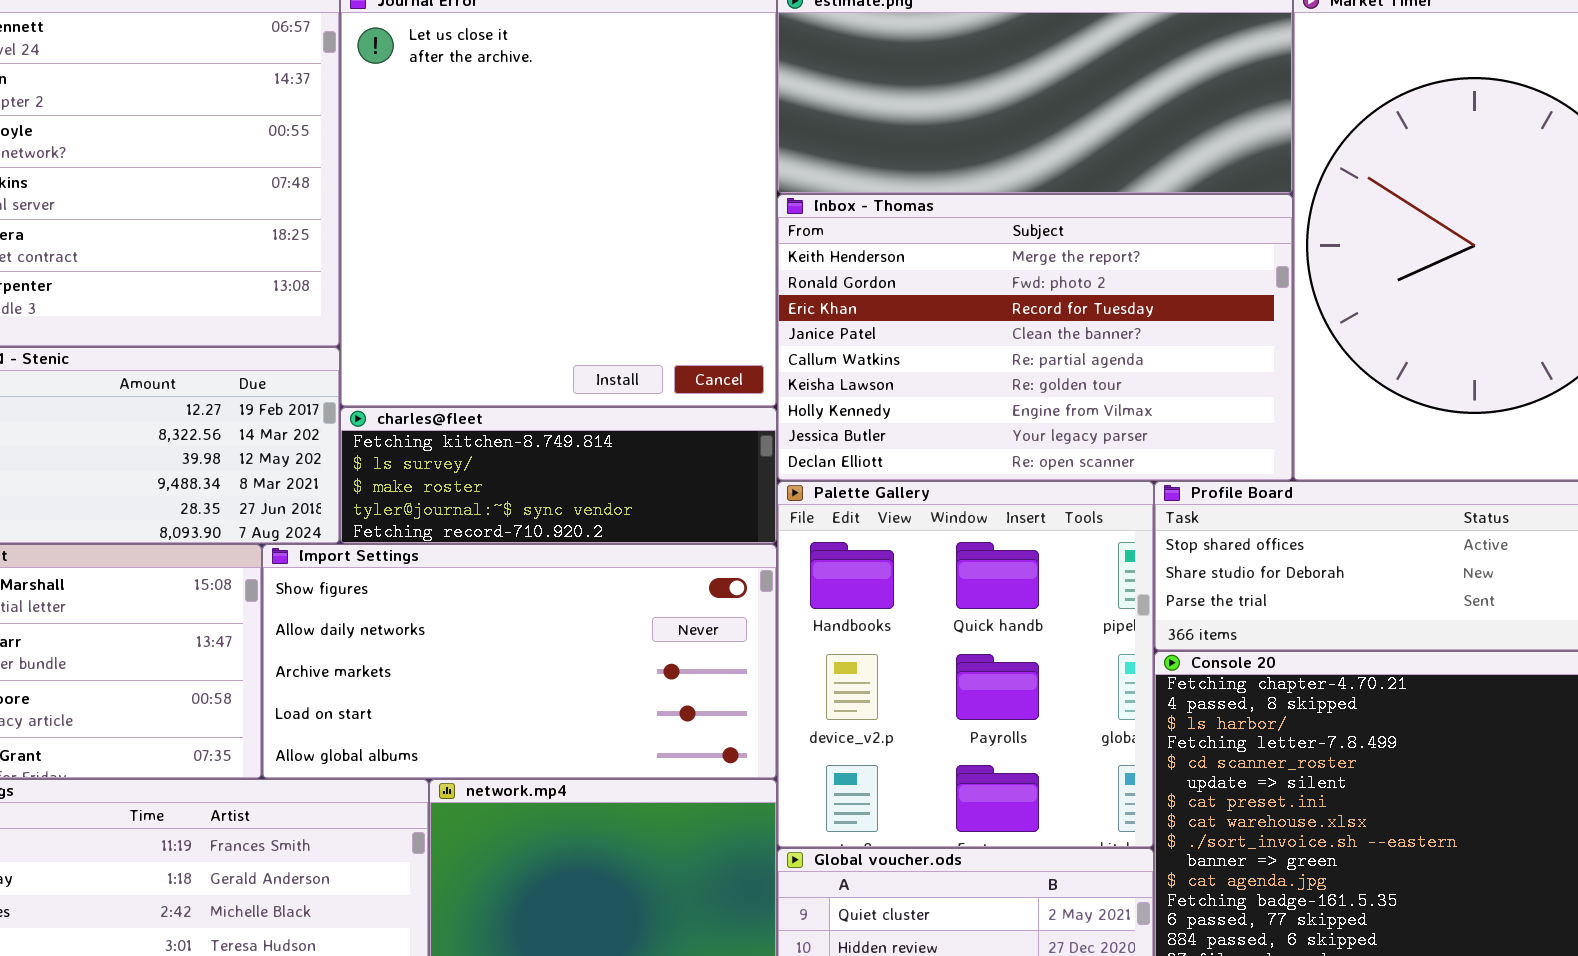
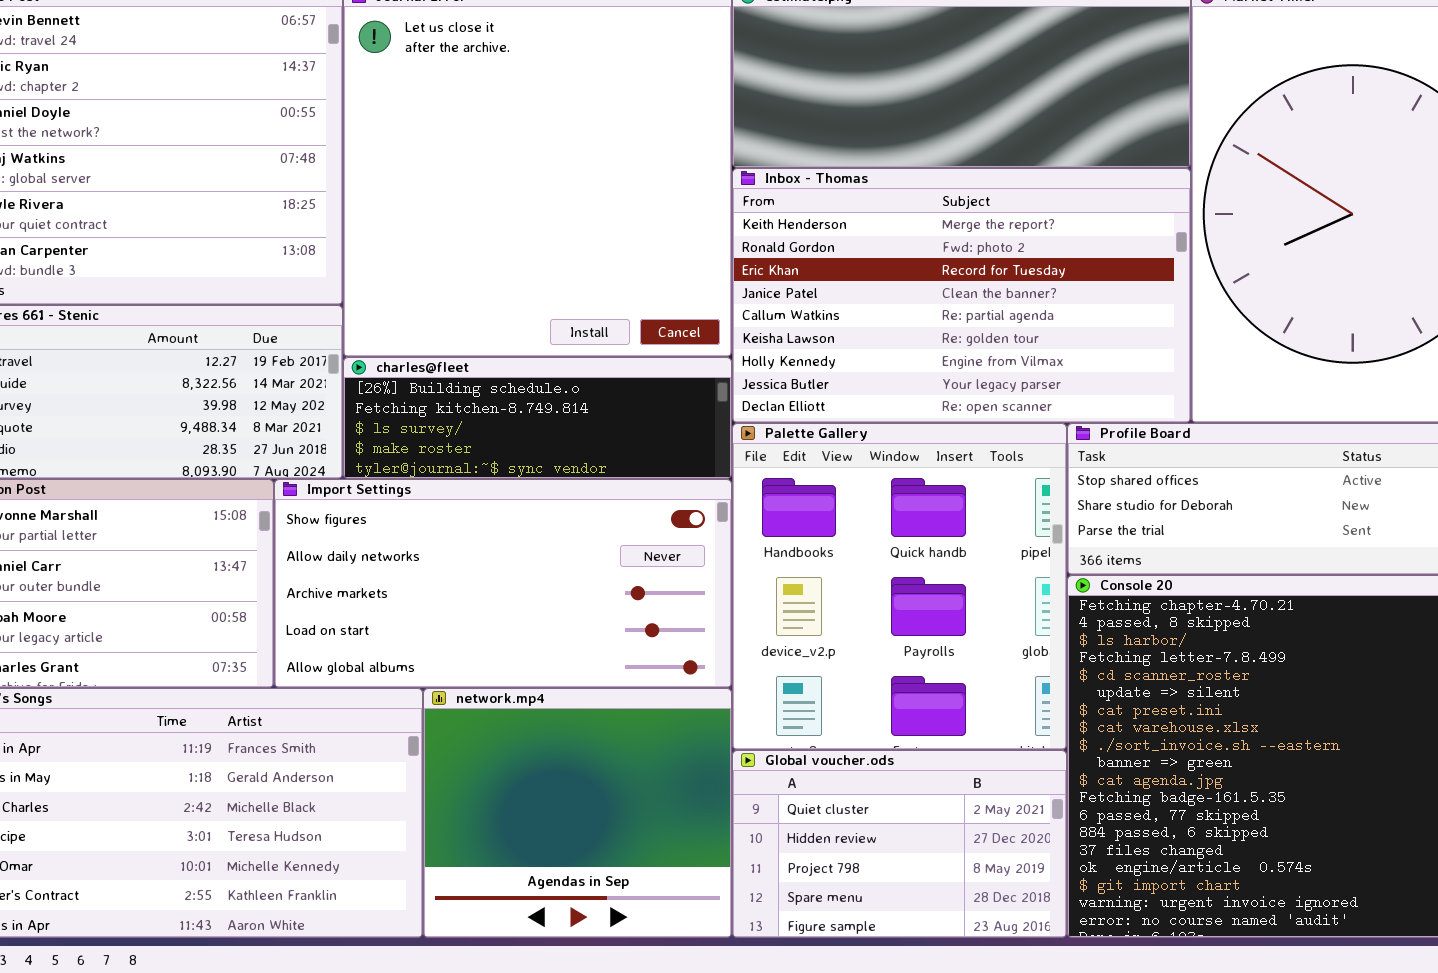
charles@fleet: [340,407,777,544] -> [343,357,732,479], scrolled up 1 row

